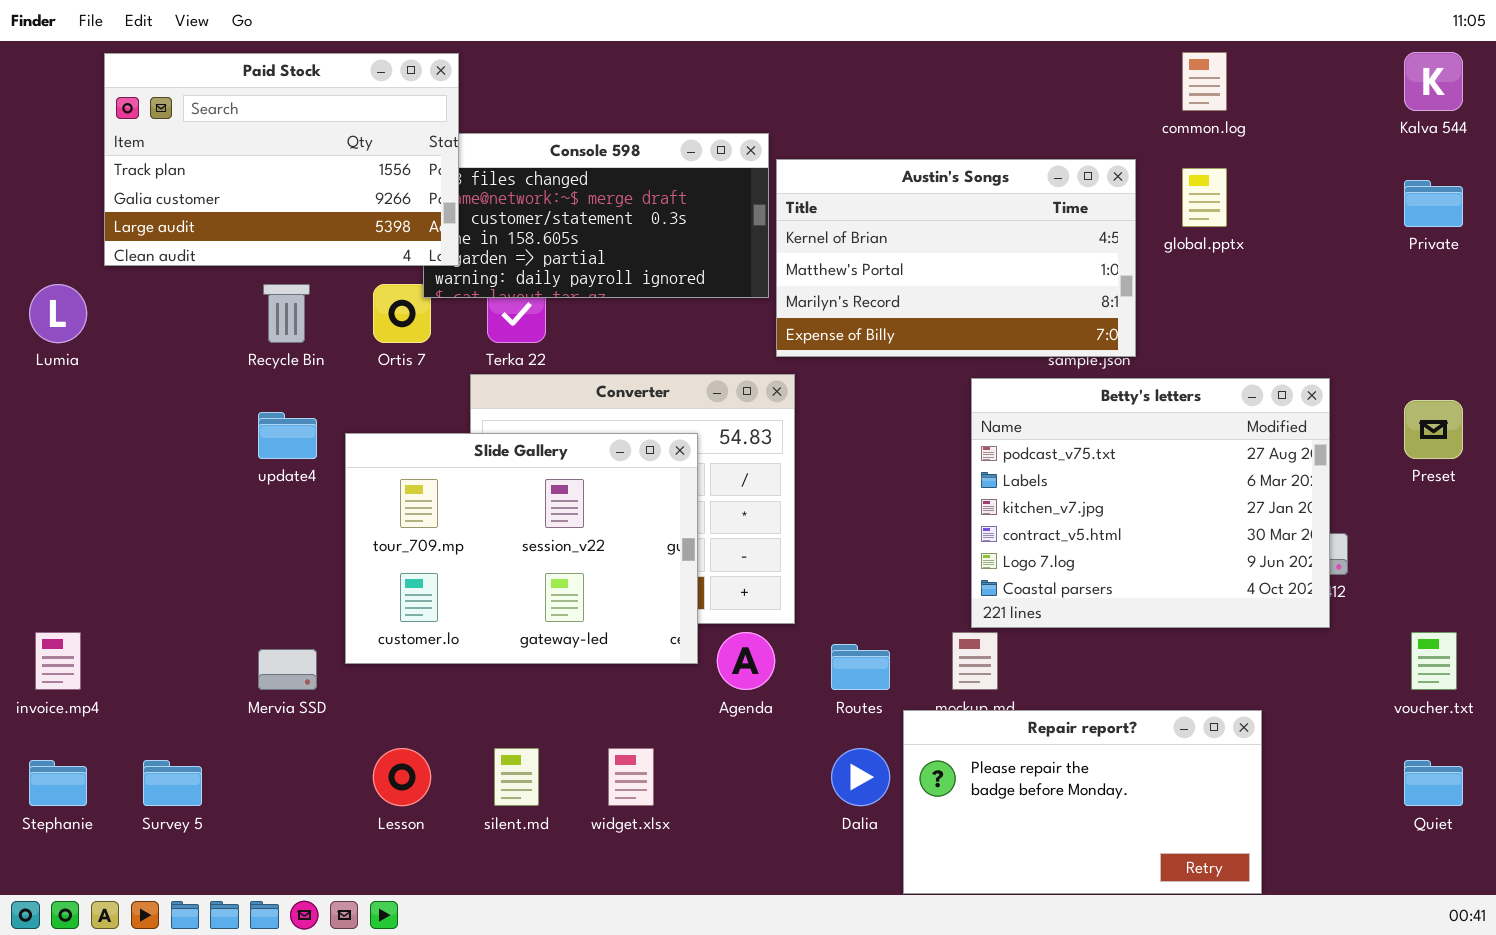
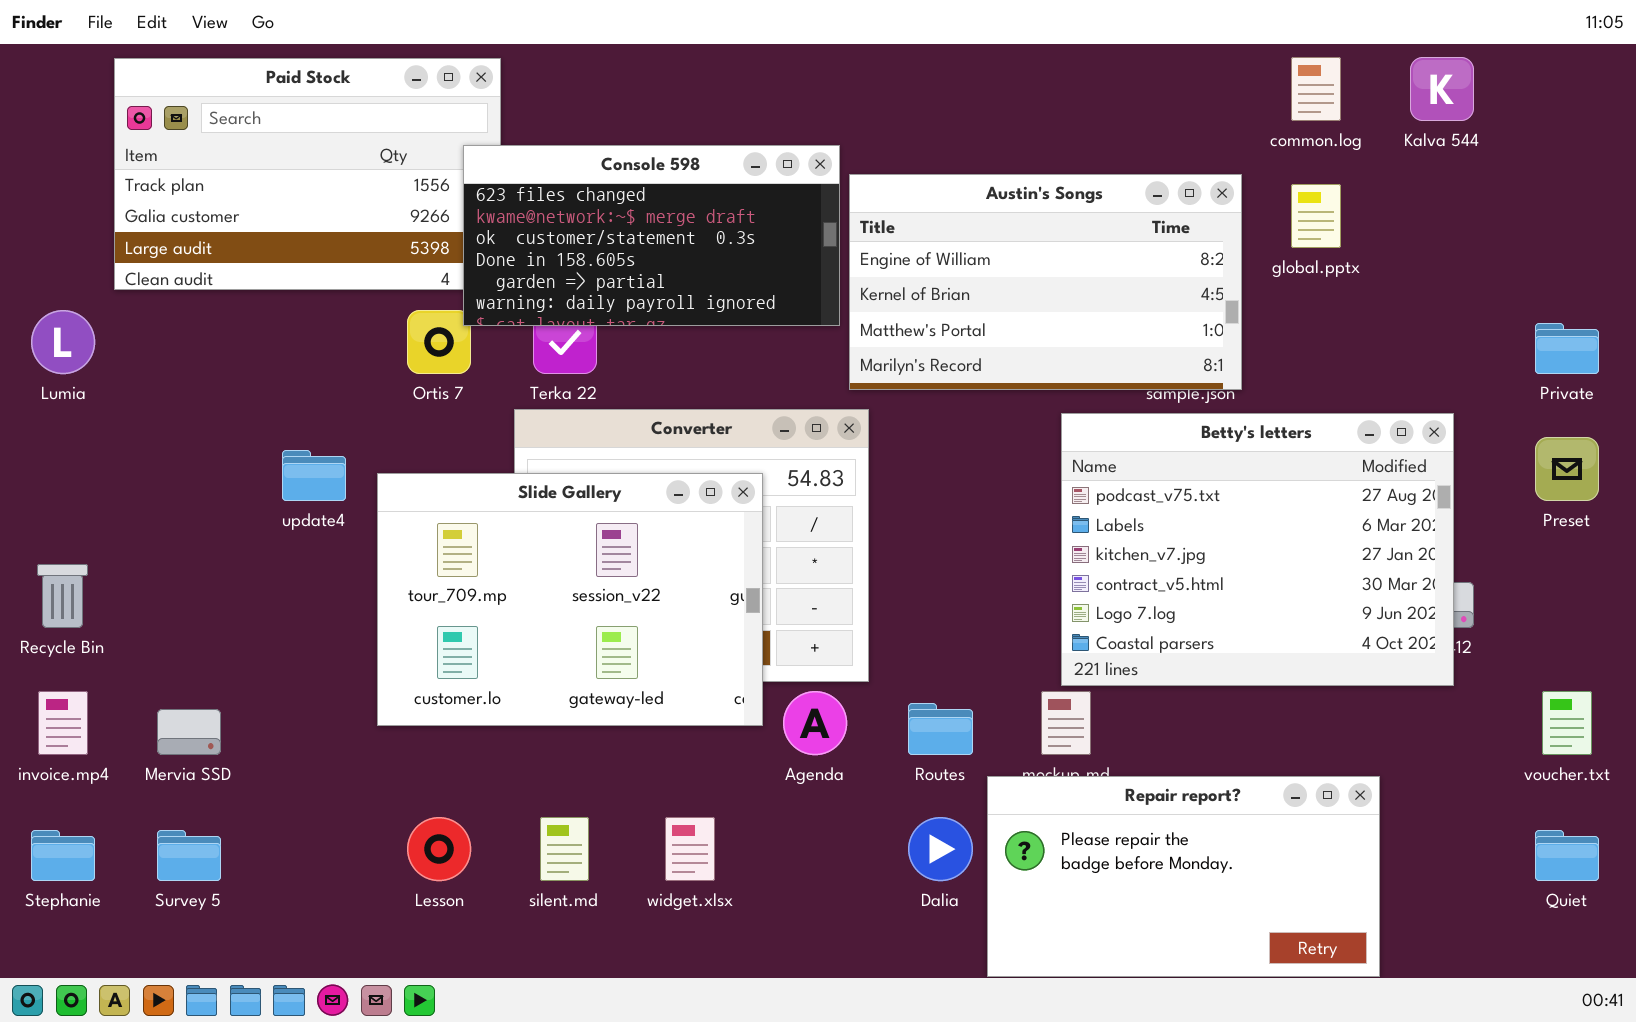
Kalva 544: [1404,52,1463,111] -> [1410,57,1474,121], moved
Console 598: [423,133,769,298] -> [463,145,840,326], raised
Austin's Songs: [776,159,1136,357] -> [849,174,1242,390], scrolled up 1 row
Private: [1404,180,1463,227] -> [1535,323,1599,374], moved
Recycle Bin: [263,284,310,343] -> [37,564,88,628], moved
Mervia SSD: [258,649,317,690] -> [157,709,221,755], moved

